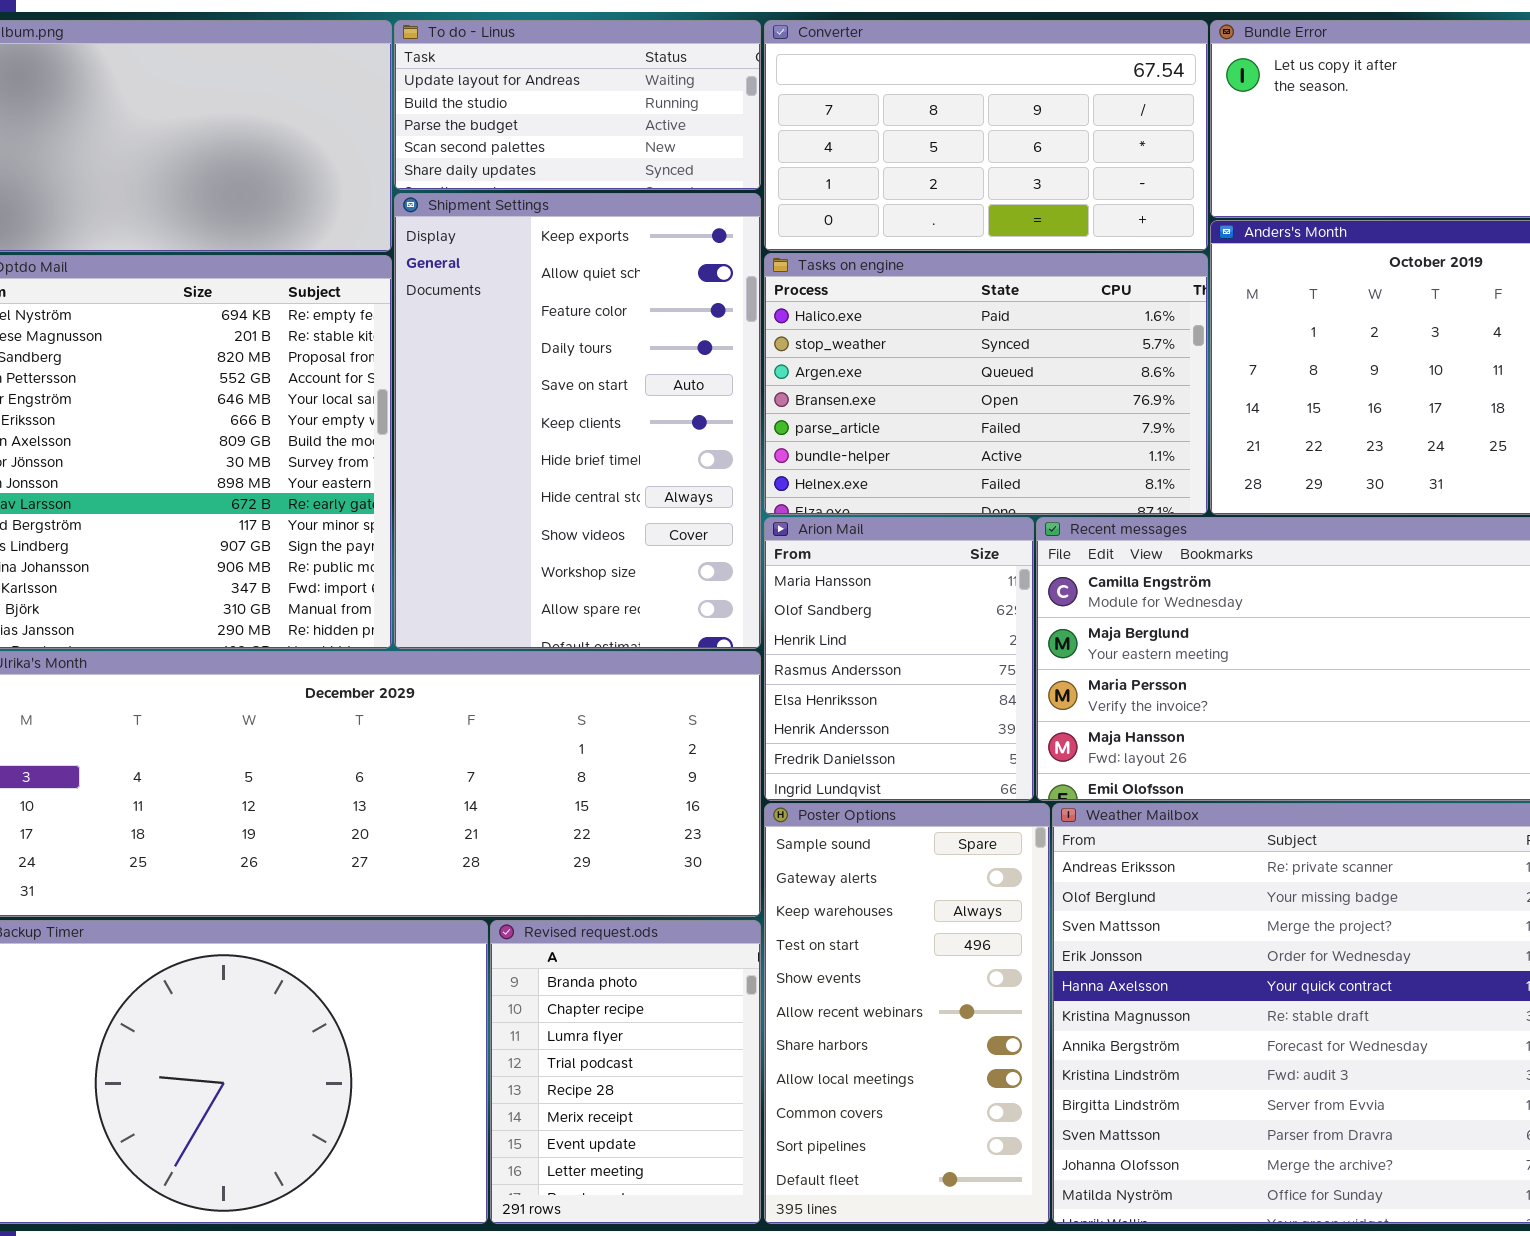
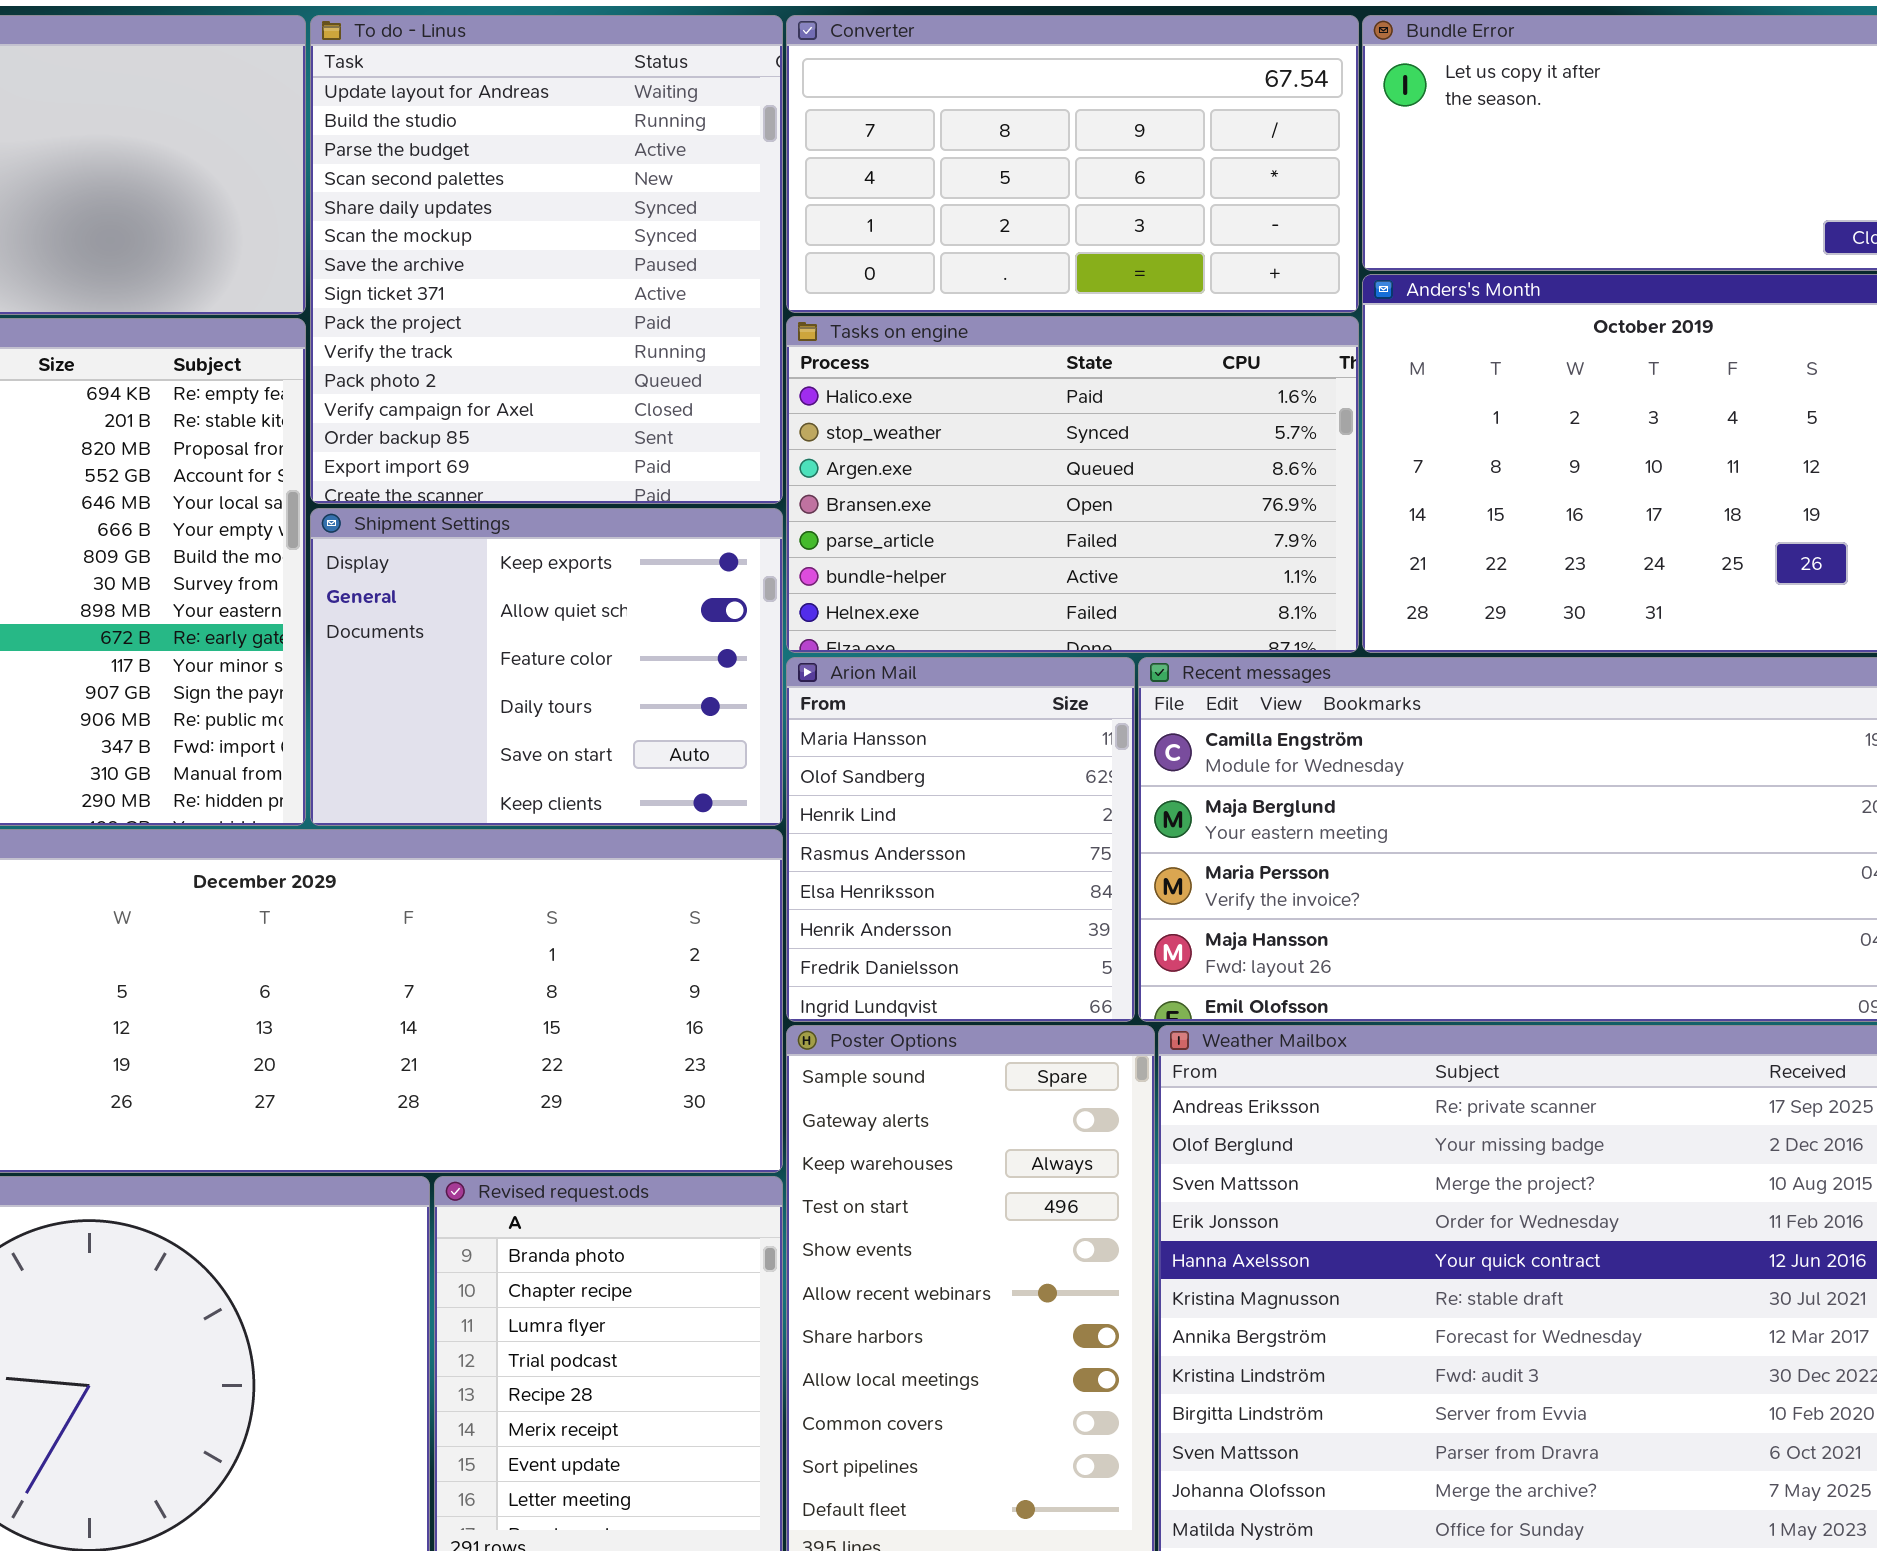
To do - Linus: [394,20,761,190] -> [310,15,783,504], resized
Shipment Settings: [394,193,761,649] -> [310,508,783,826], resized

